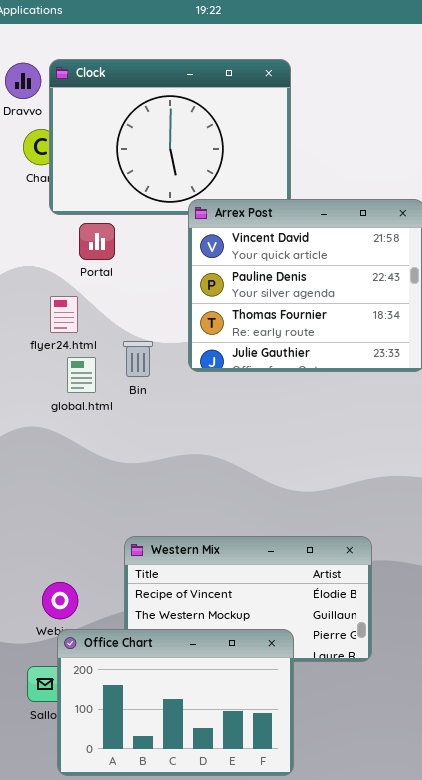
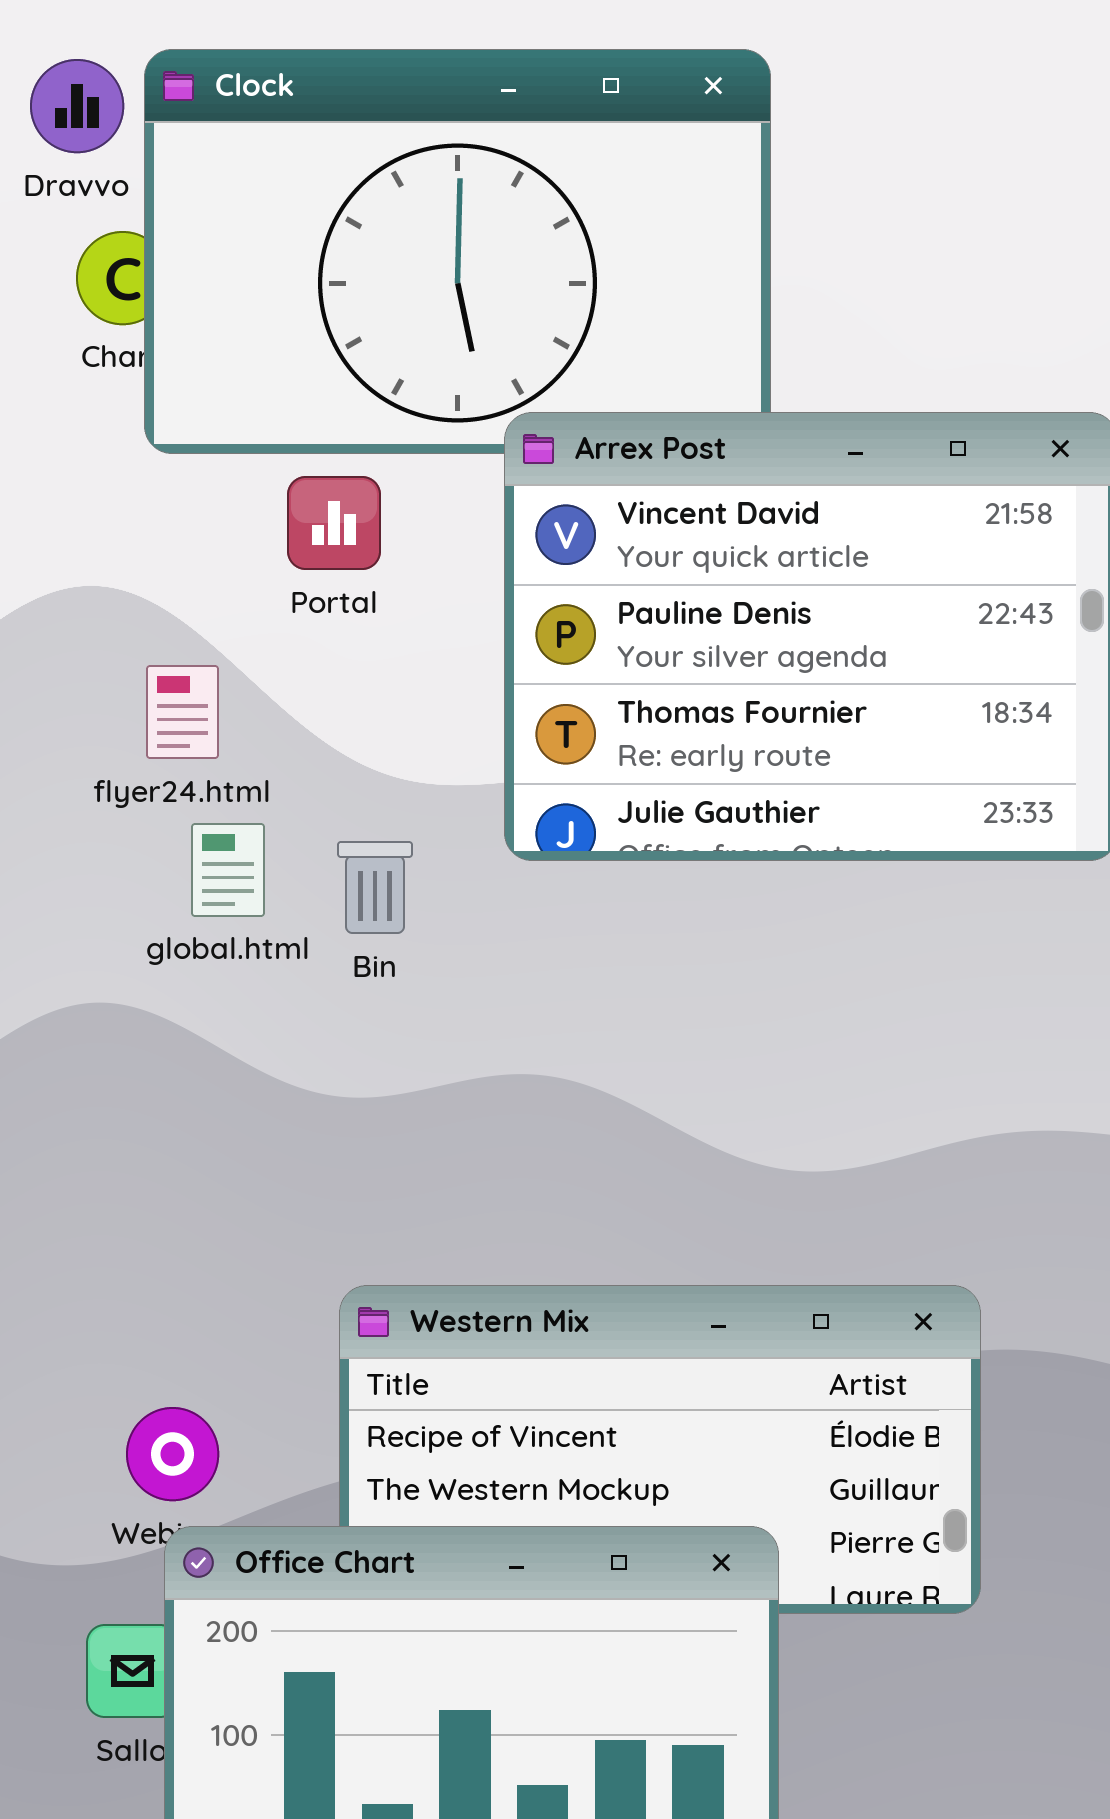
Portal: [79,223,115,260] -> [287,476,381,570], moved
Bin: [123,341,153,377] -> [337,841,413,934], moved

